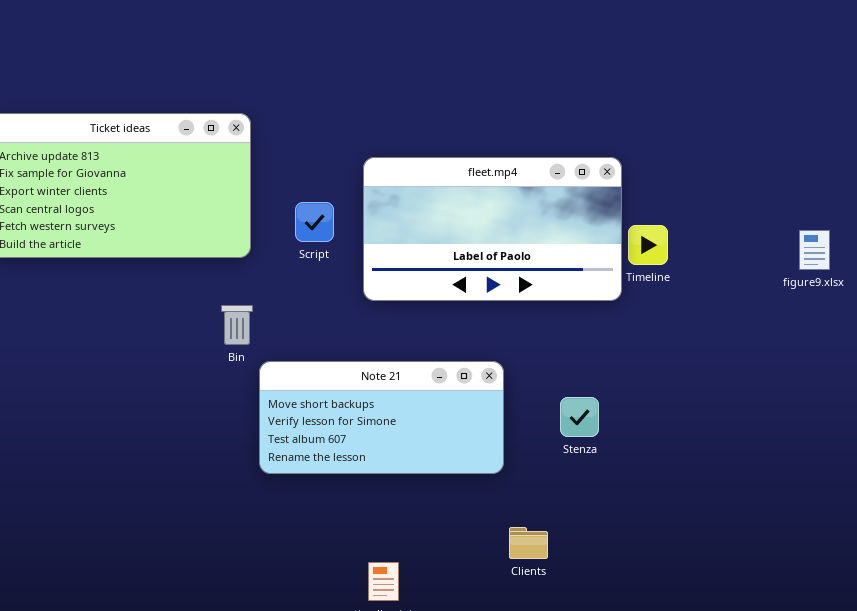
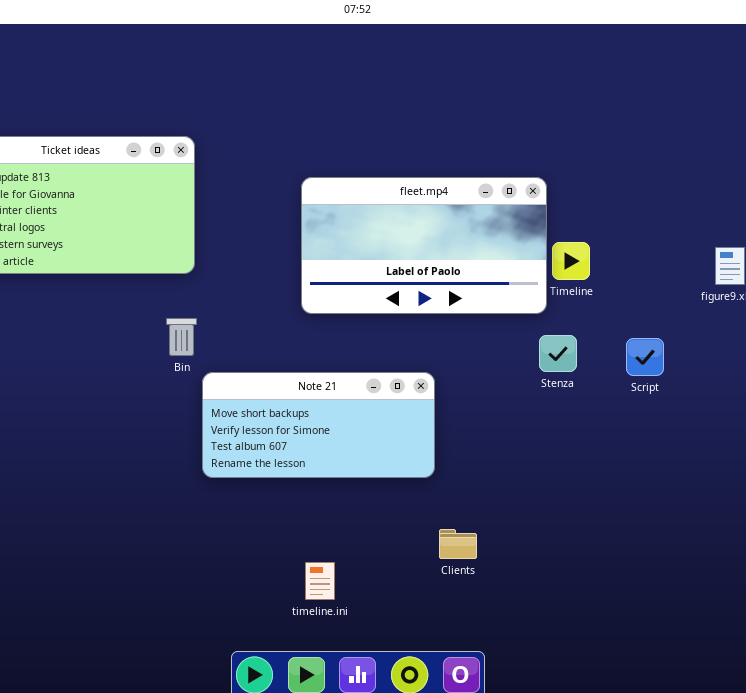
Script: [295,202,334,242] -> [626,338,664,376], moved
Stenza: [560,397,599,437] -> [539,335,577,372], moved

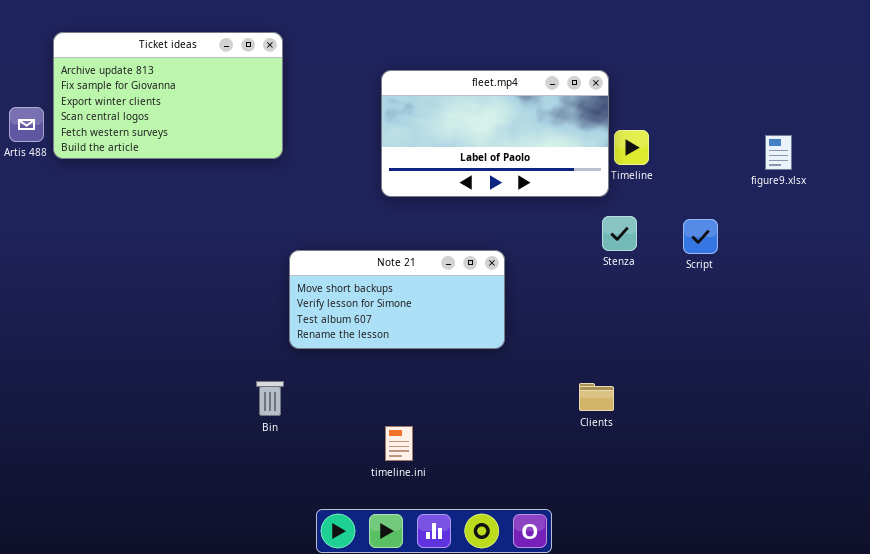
Bin: [166,318,197,356] -> [256,381,284,416], moved
Clients: [439,529,477,559] -> [579,383,614,411], moved

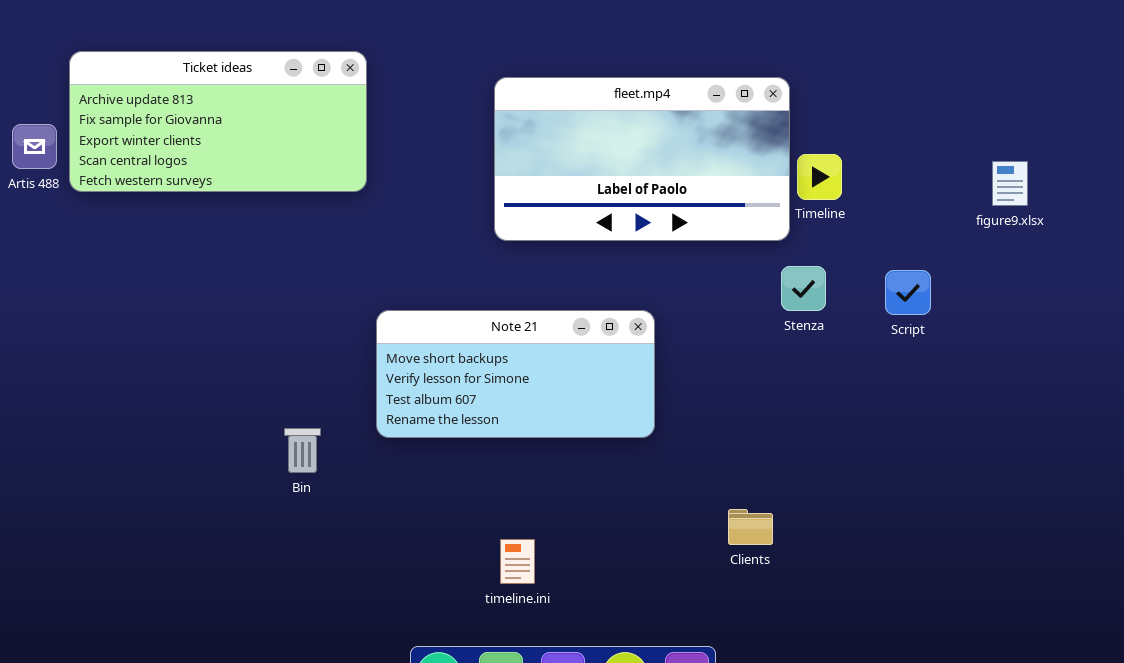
Ticket ideas: [53,32,283,159] -> [69,51,367,192], resized
Bin: [256,381,284,416] -> [284,428,321,473], moved
Clients: [579,383,614,411] -> [728,509,773,545], moved

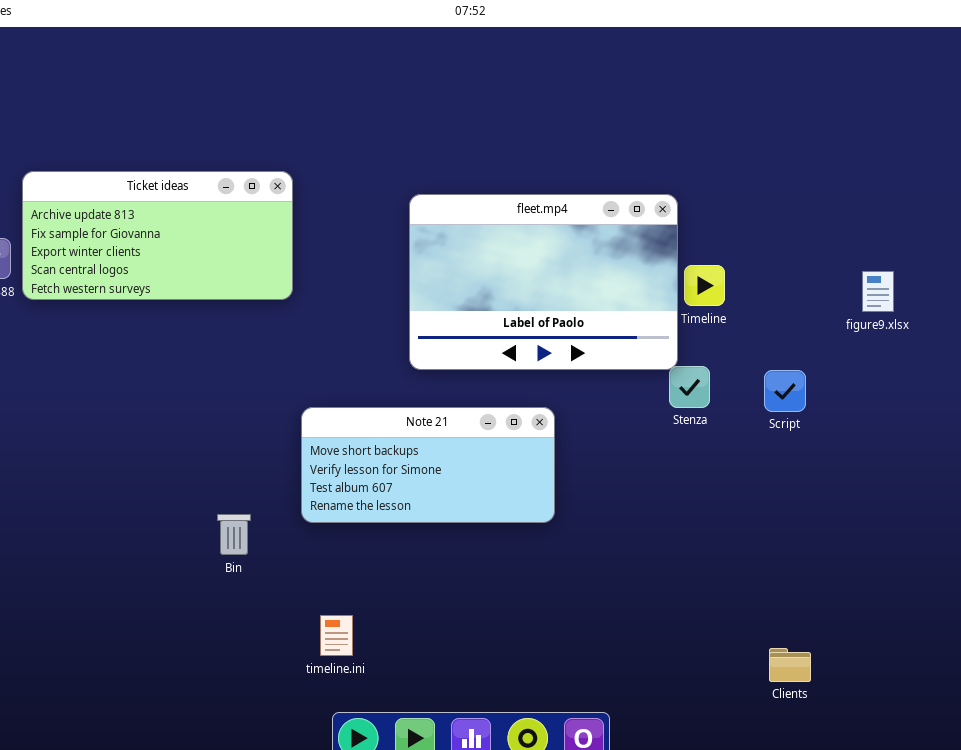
fleet.mp4: [494,77,790,241] -> [409,194,678,370], resized
Clients: [728,509,773,545] -> [769,648,811,682], moved
timeline.ini: [500,539,535,584] -> [320,615,353,656], moved

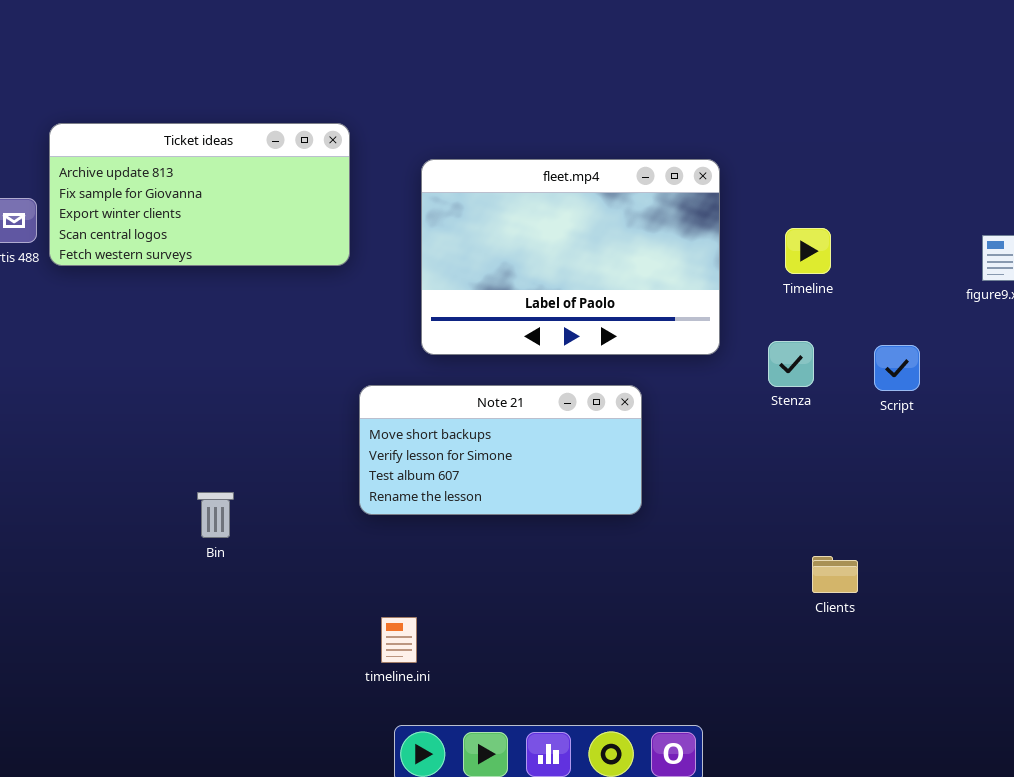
fleet.mp4: [409,194,678,370] -> [421,159,720,355], moved
Bin: [217,514,251,555] -> [197,492,234,538], moved
Clients: [769,648,811,682] -> [812,556,858,593], moved

